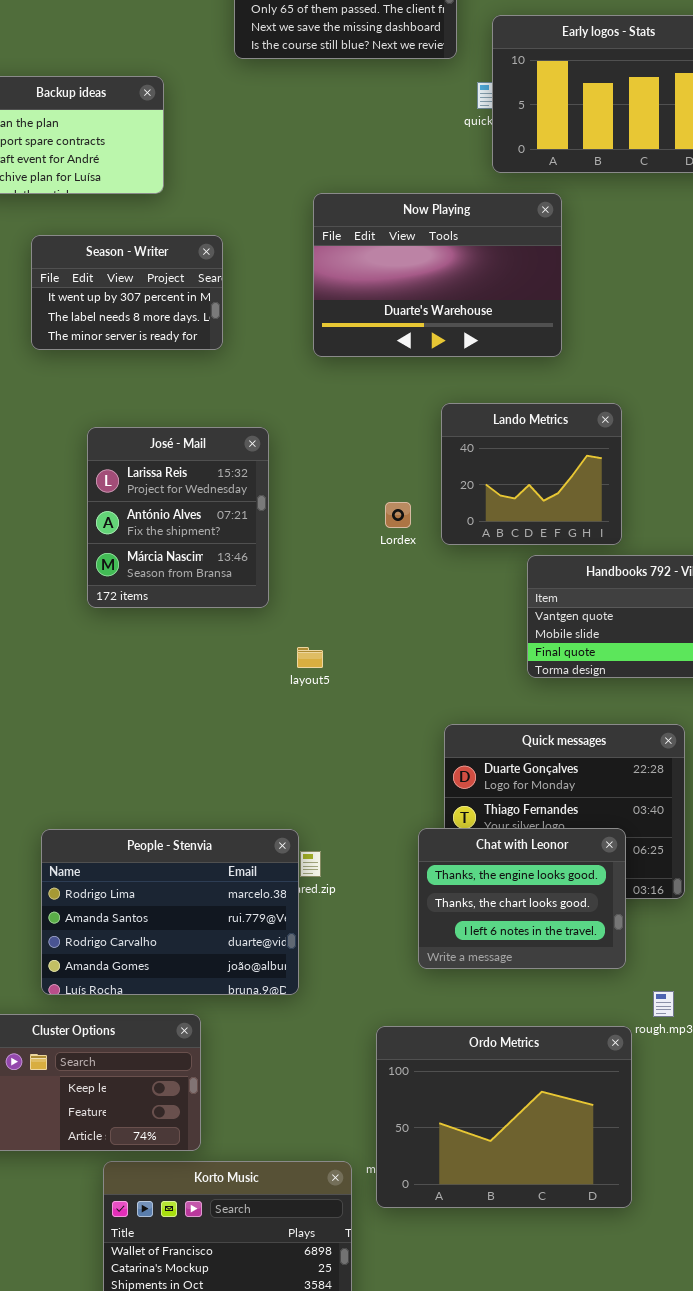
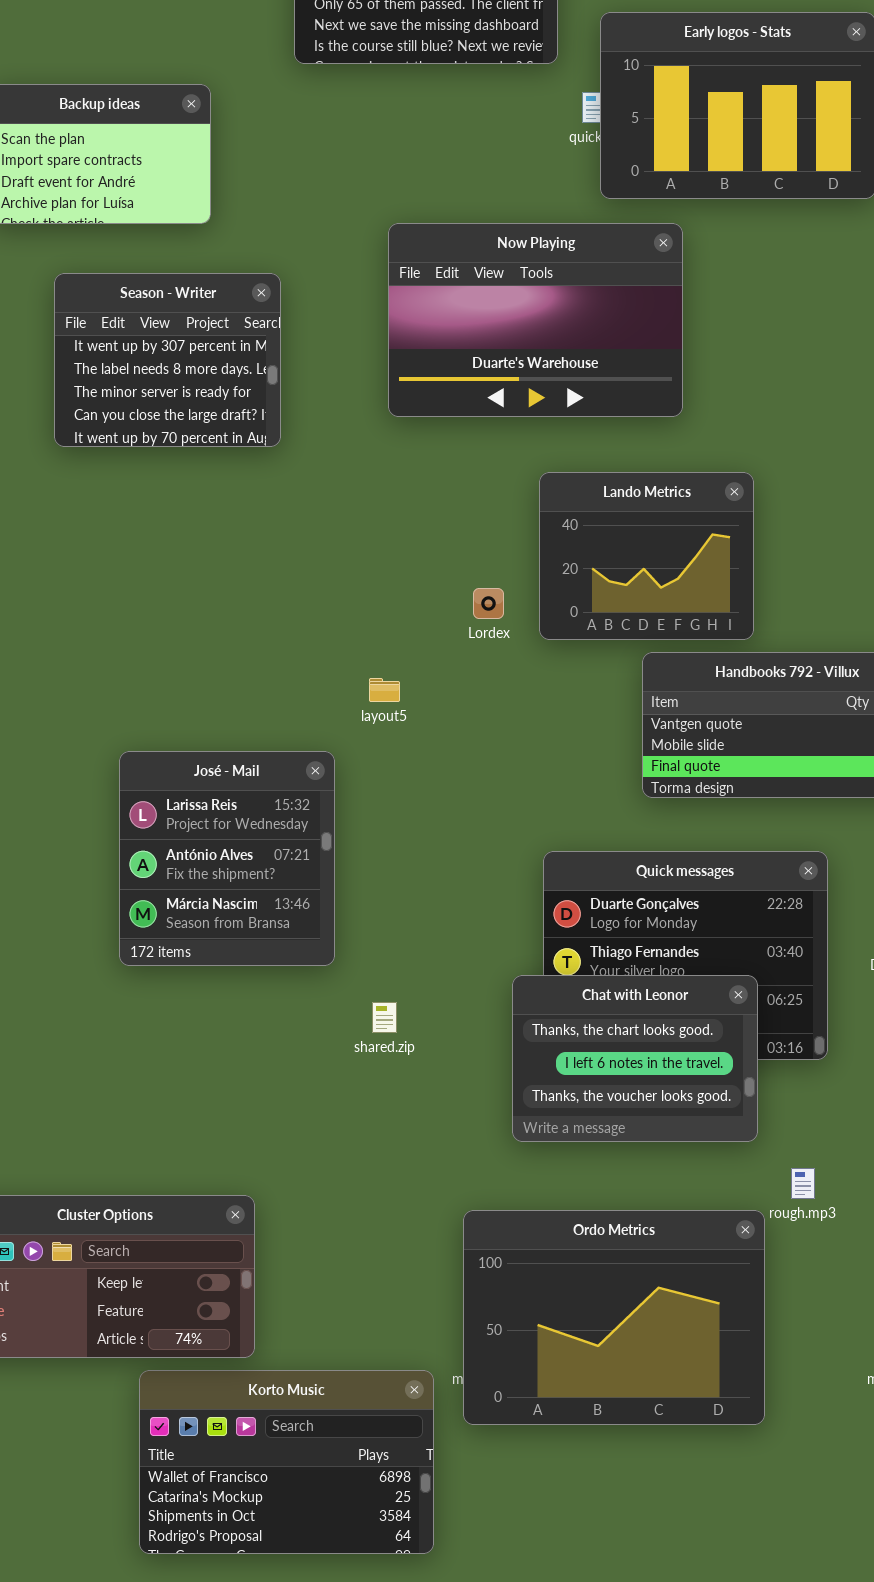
Season - Writer: [31,235,223,350] -> [54,273,281,447], resized
José - Mail: [87,427,269,608] -> [119,751,335,966], moved
layout5: [297,647,323,668] -> [369,678,400,702], moved
Chat with Leonor: [418,828,626,969] -> [512,975,758,1142], scrolled down 1 row
People - Stenvia: [41,829,299,995] -> none, closed

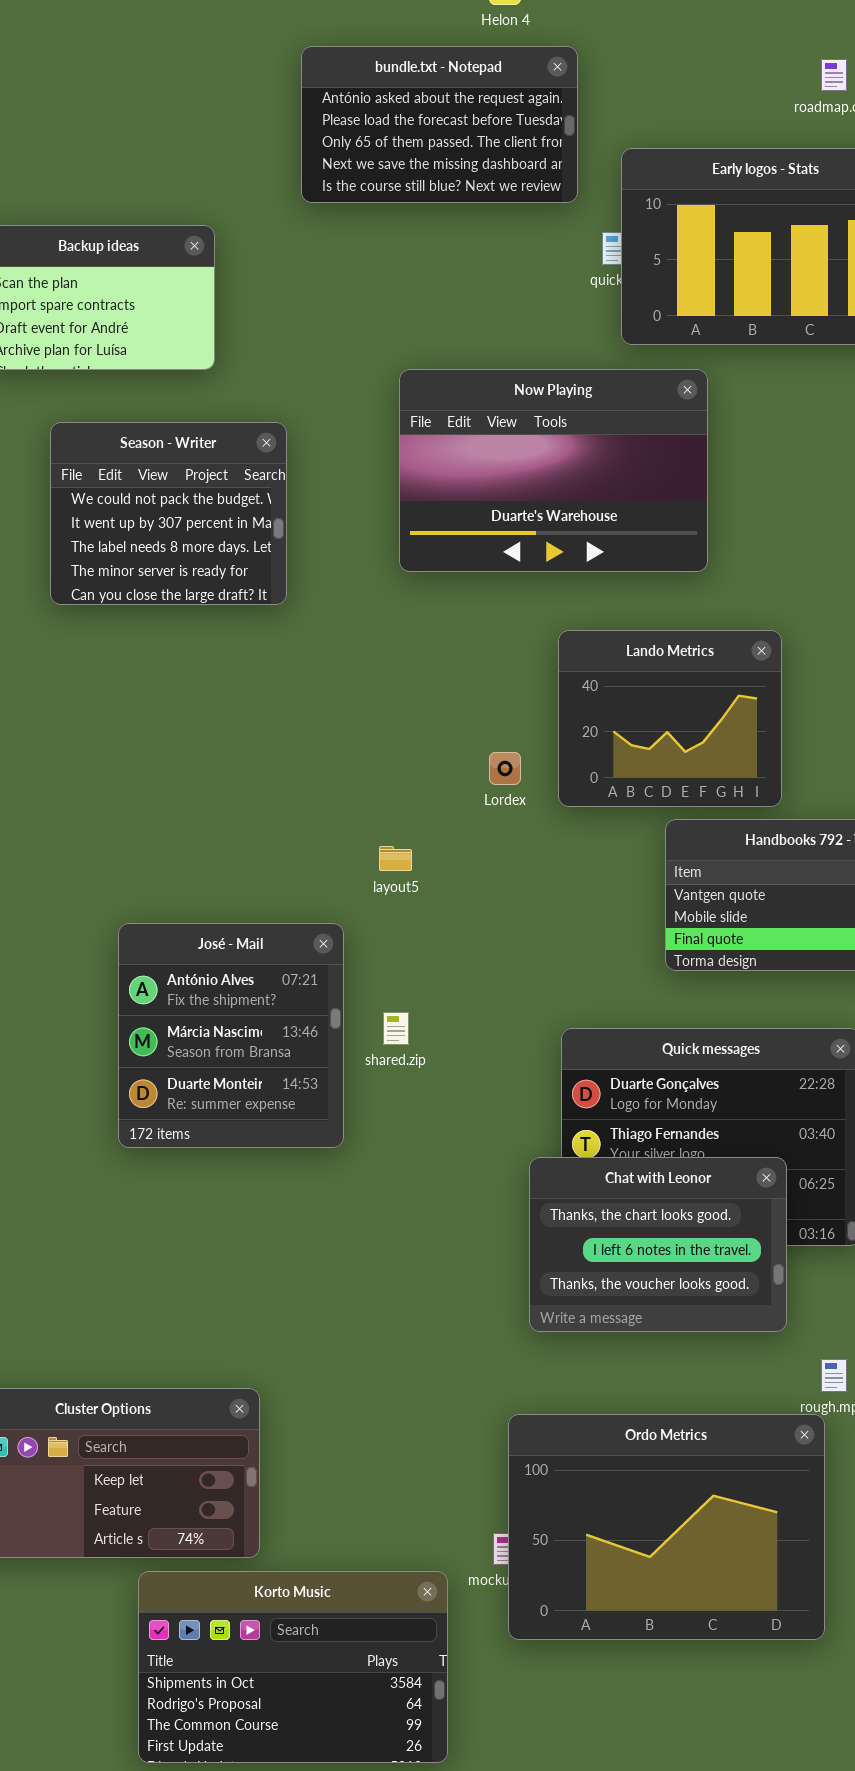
Season - Writer: [54,273,281,447] -> [50,422,287,605], scrolled up 1 row
José - Mail: [119,751,335,966] -> [118,923,344,1148], scrolled down 1 row
shared.zip: [372,1002,397,1033] -> [383,1012,409,1045], moved
Ordo Metrics: [463,1210,765,1425] -> [508,1414,825,1640], moved
Korto Music: [139,1370,434,1554] -> [138,1571,448,1763], scrolled down 2 rows

